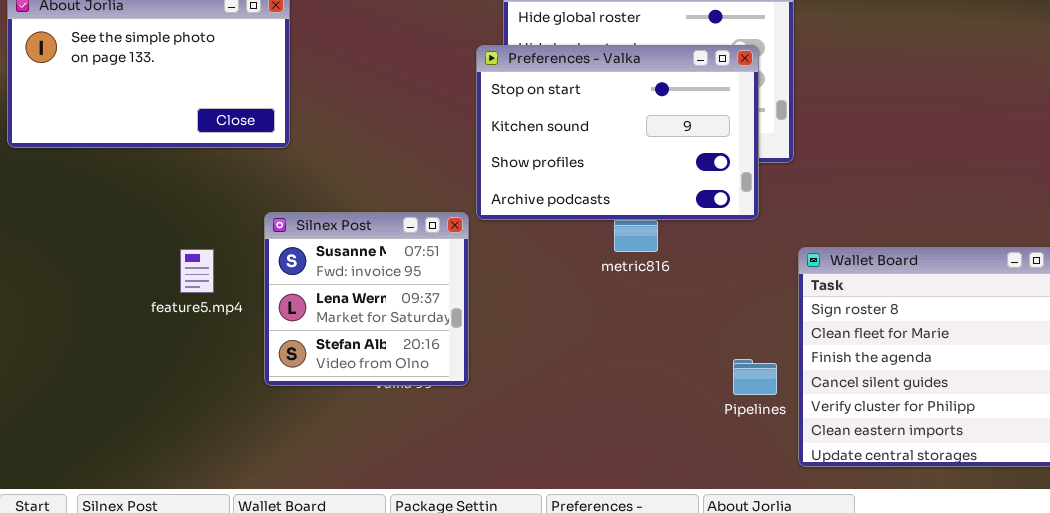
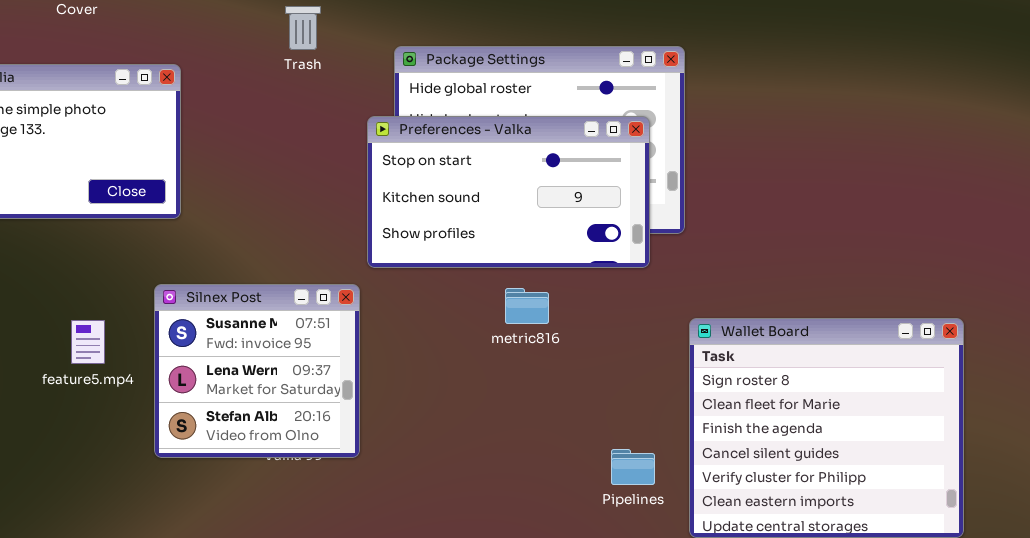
Preferences - Valka: [476,45,759,220] -> [367,116,650,268], resized
Pipelines: [733,359,777,395] -> [611,449,655,485], moved

